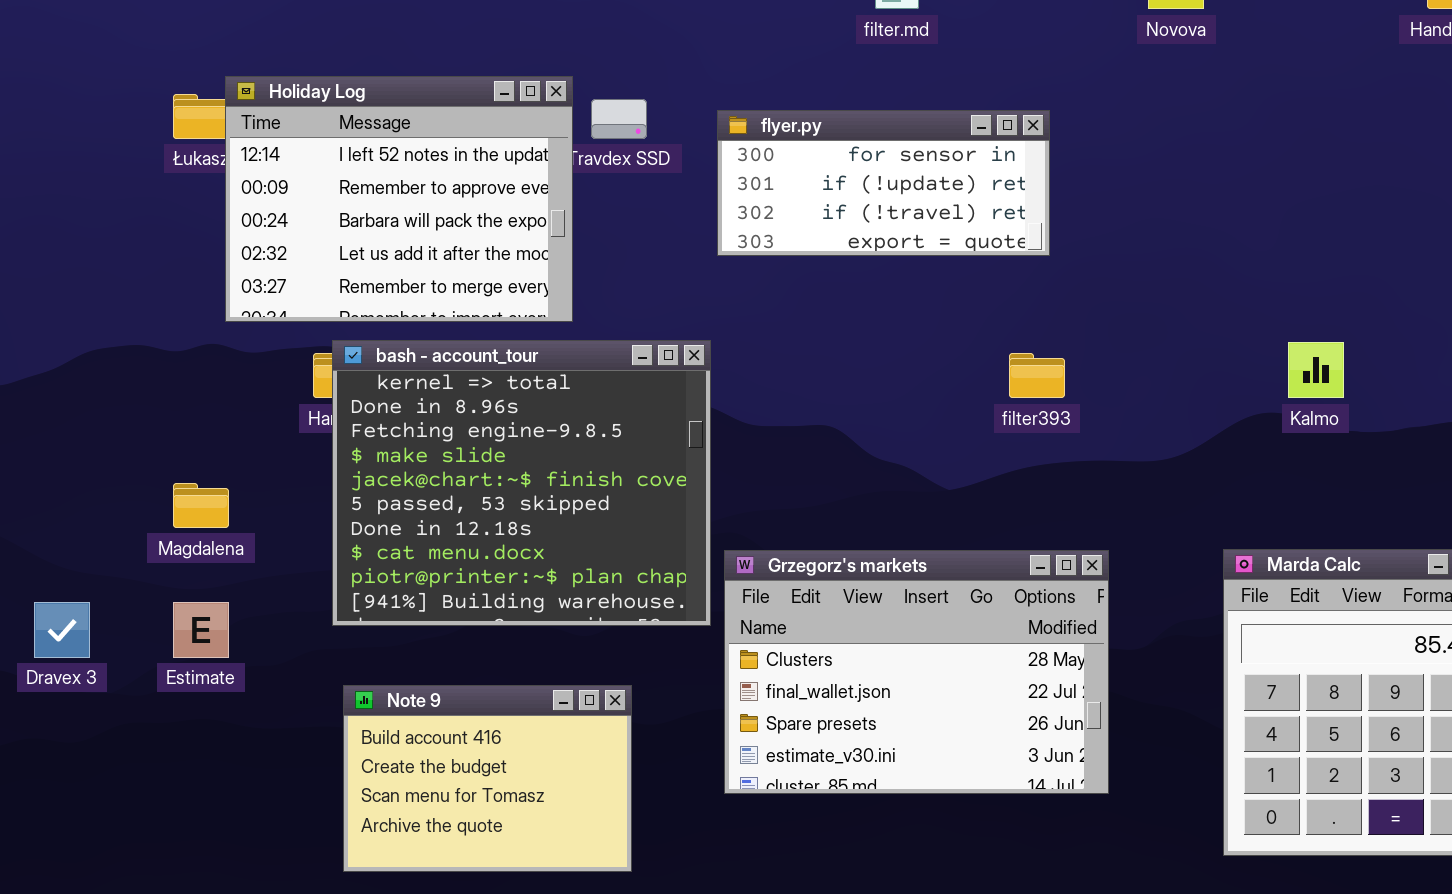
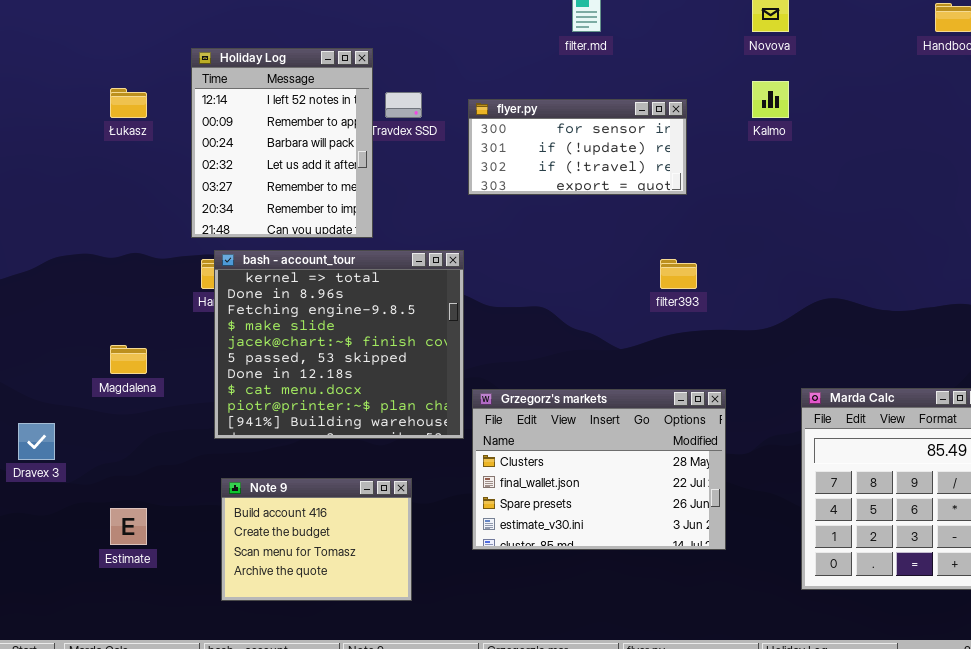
Holiday Log: [225,76,573,322] -> [191,48,373,238], resized
Kalmo: [1288,342,1344,398] -> [752,81,789,118], moved
Estimate: [173,602,229,658] -> [110,508,147,545], moved

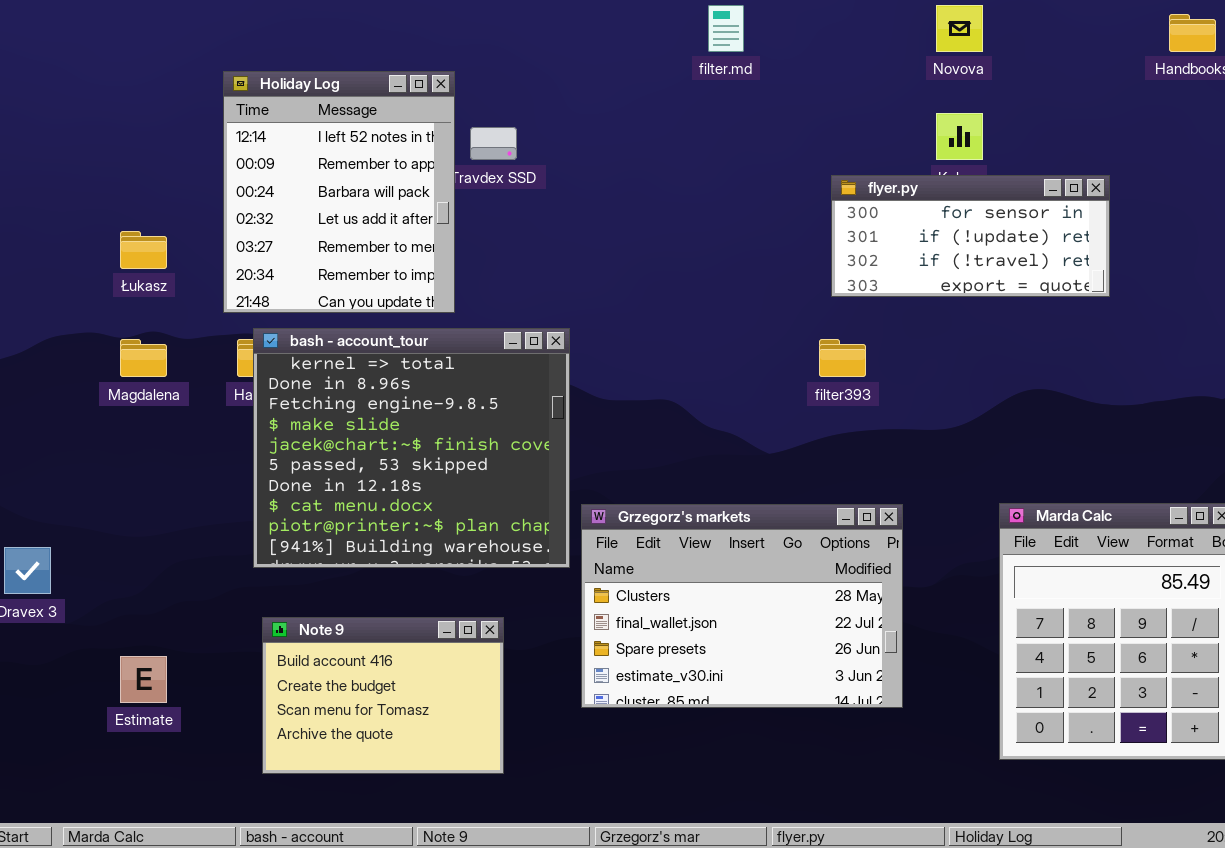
Łukasz: [110,88,147,118] -> [120,231,167,269], moved
flyer.py: [468,99,687,195] -> [831,175,1110,297], moved
Magdalena: [110,345,147,374] -> [120,339,167,377], moved

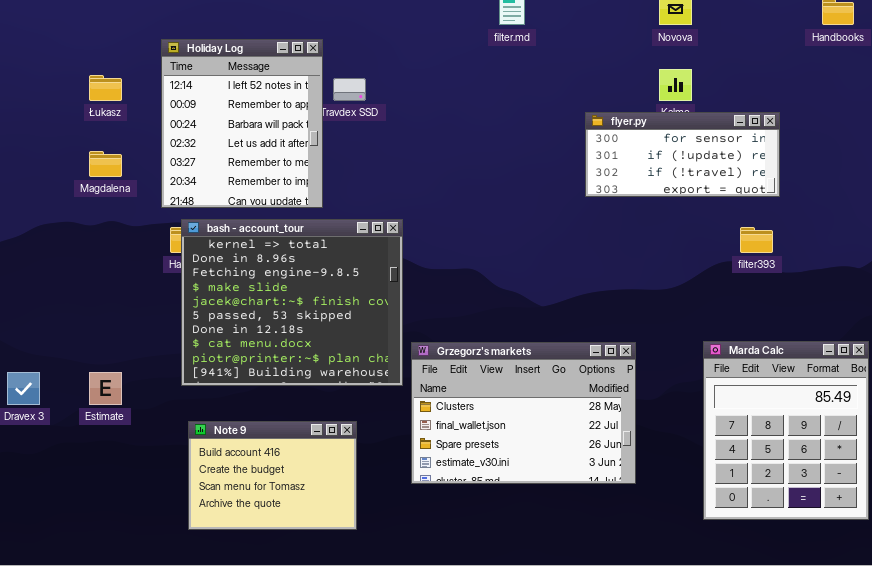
Łukasz: [120,231,167,269] -> [89,75,122,101], moved
Magdalena: [120,339,167,377] -> [89,151,122,177], moved
filter393: [819,339,866,377] -> [740,227,773,253], moved
Estimate: [120,656,167,703] -> [89,372,122,405], moved

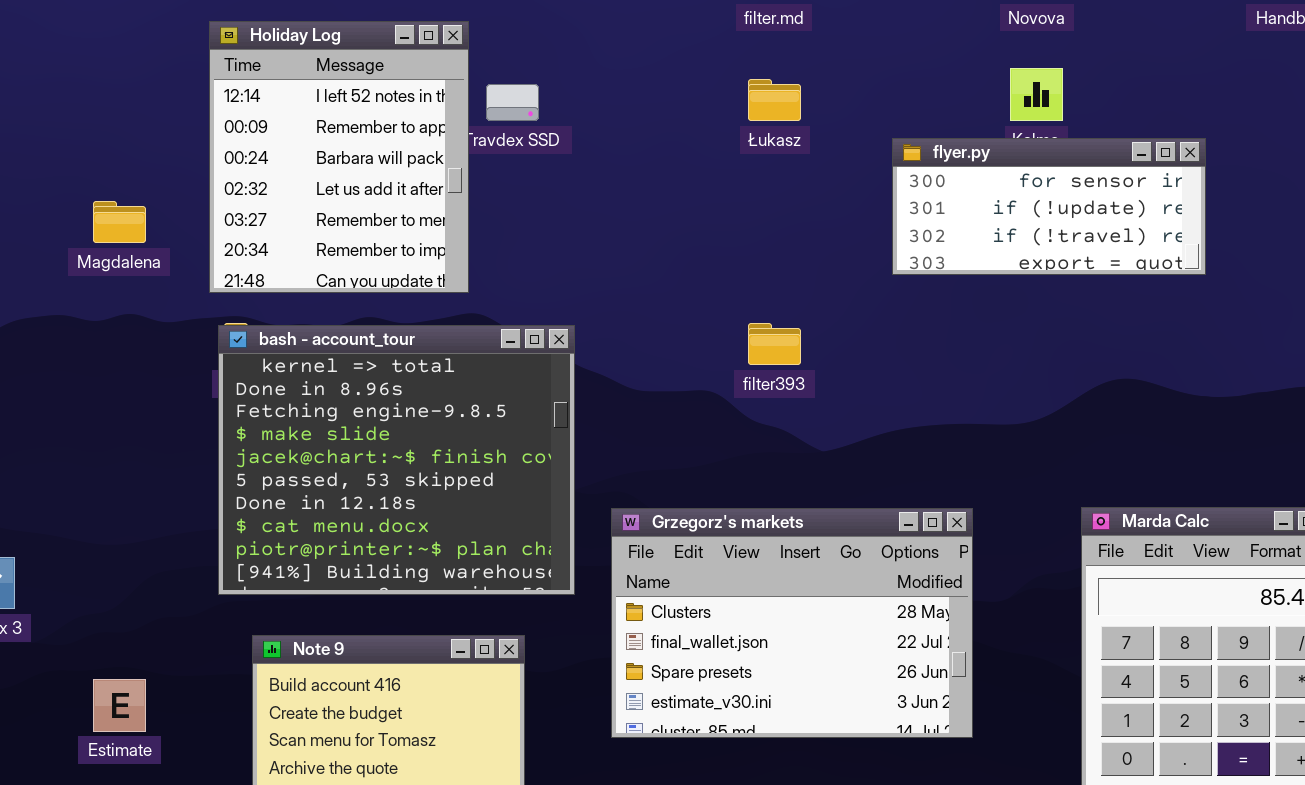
Łukasz: [89,75,122,101] -> [748,79,801,121], moved
bash - account_tour: [181,219,403,386] -> [218,325,575,595], moved
filter393: [740,227,773,253] -> [748,323,801,365], moved
Estimate: [89,372,122,405] -> [93,679,146,732], moved

